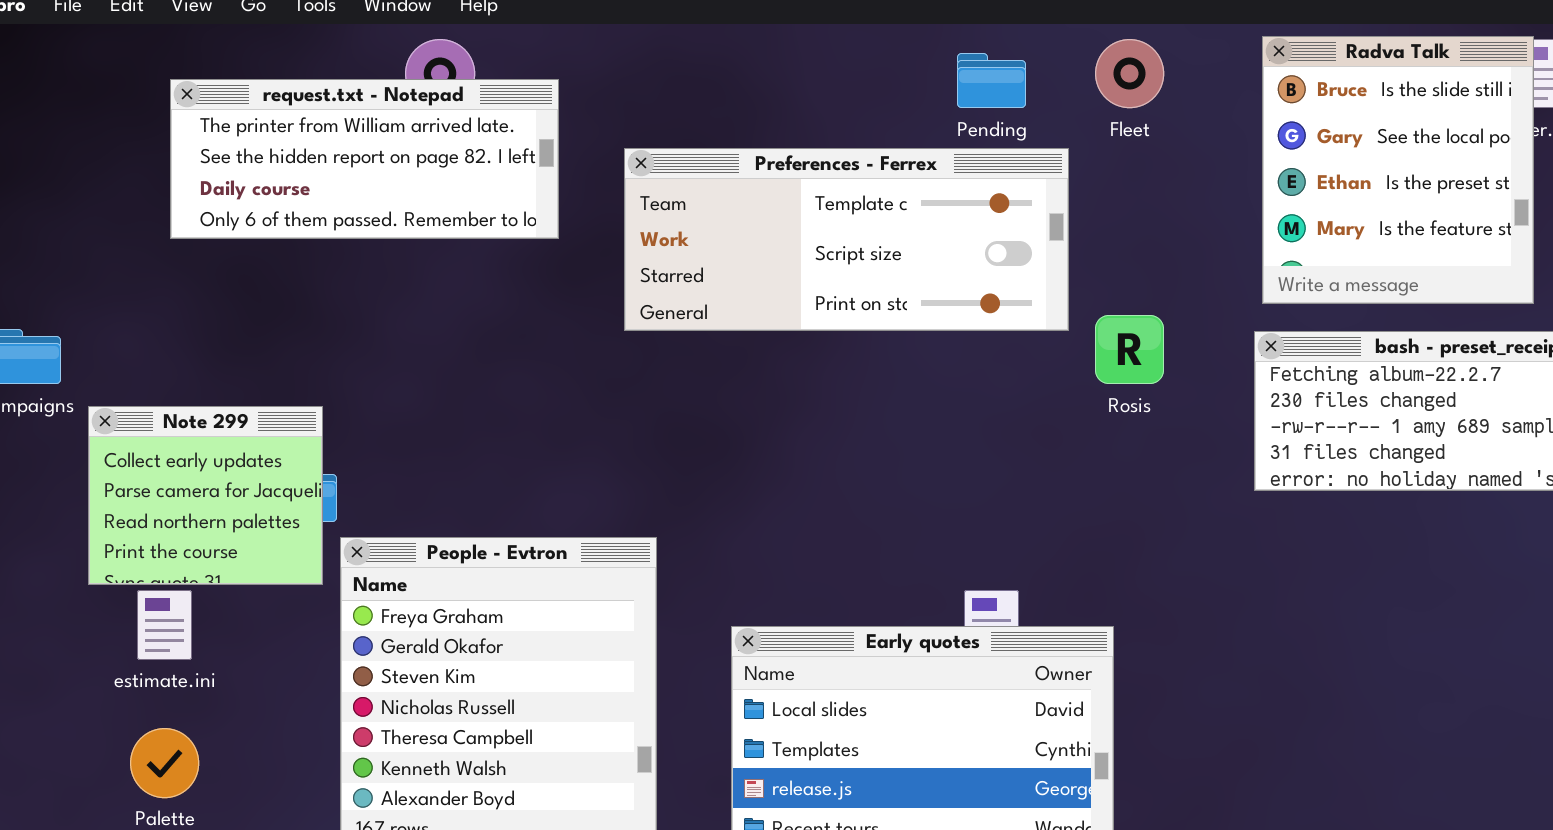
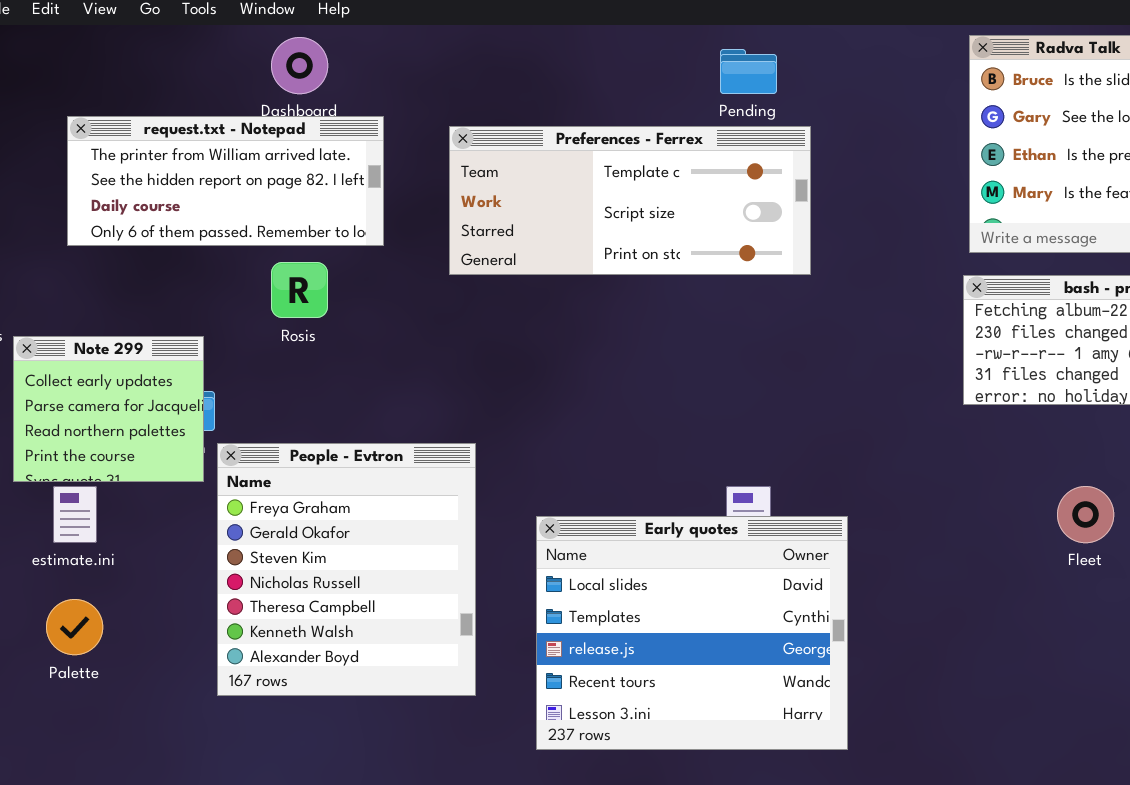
Fleet: [1095,39,1164,108] -> [1057,486,1114,543], moved
request.txt - Notepad: [170,79,559,239] -> [67,116,384,246], moved
Rosis: [1095,315,1164,384] -> [271,262,328,318], moved

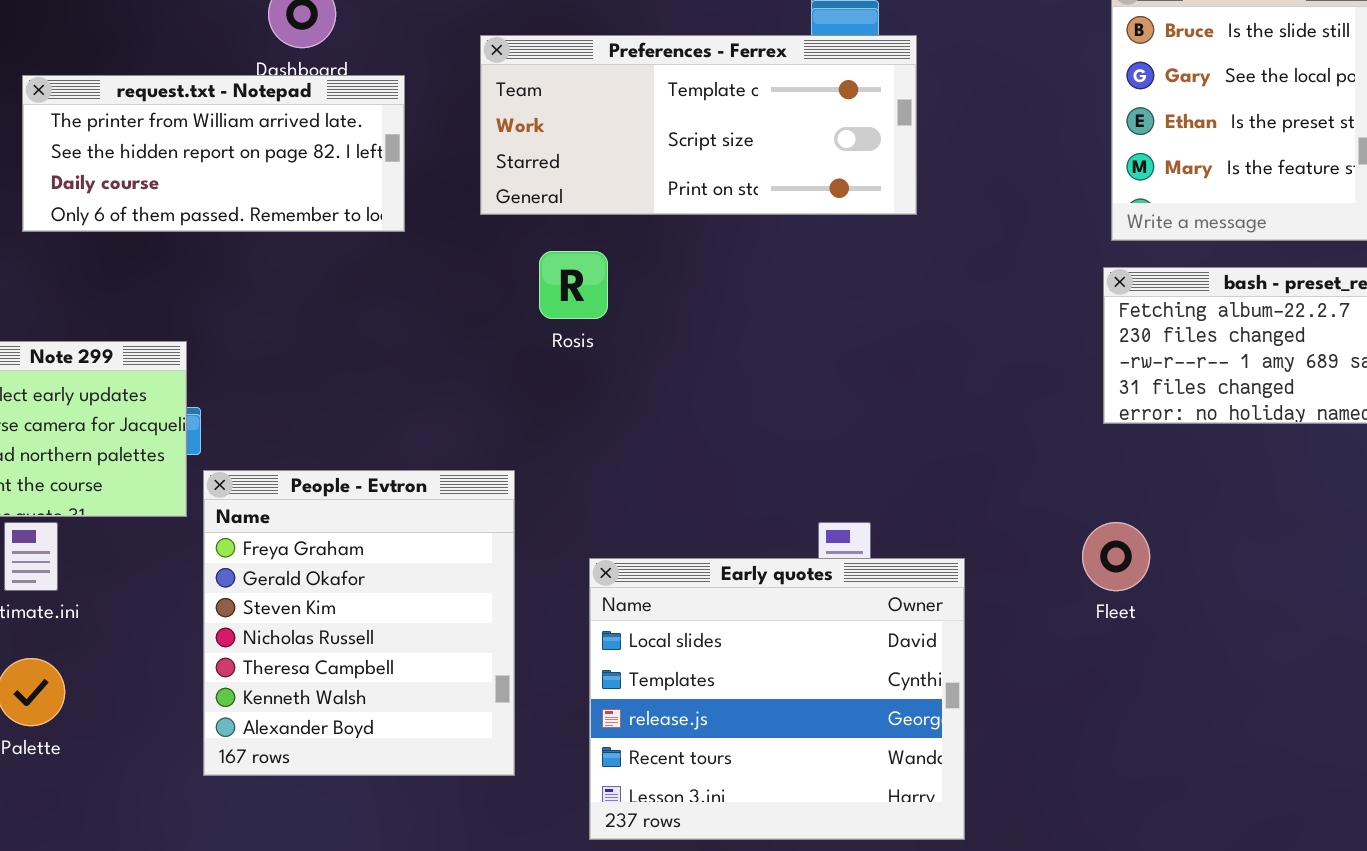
Preferences - Ferrex: [449,126,811,275] -> [480,35,917,215], moved
Rosis: [271,262,328,318] -> [539,251,608,319], moved
Fleet: [1057,486,1114,543] -> [1082,522,1150,591], moved

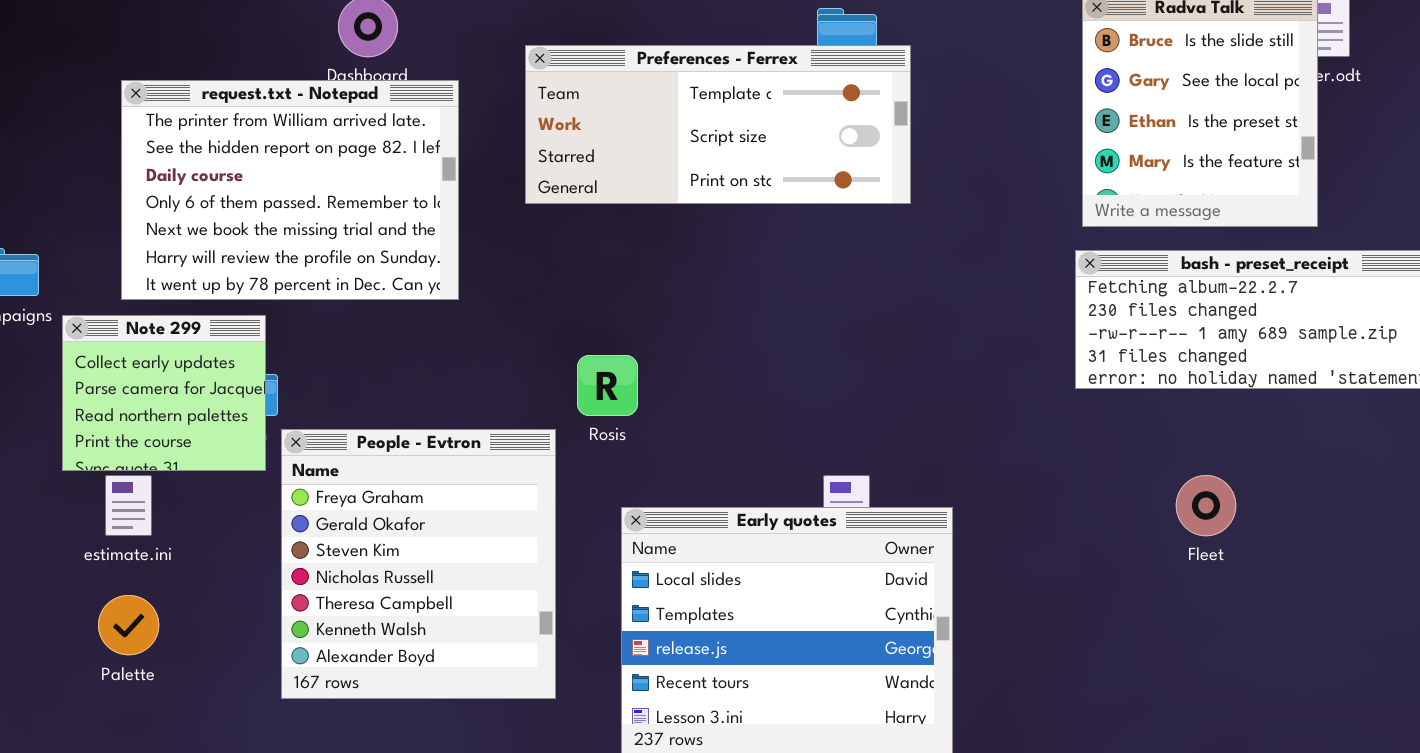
request.txt - Notepad: [22,75,405,232] -> [121,80,459,300], resized
Rosis: [539,251,608,319] -> [577,355,638,416], moved
Fleet: [1082,522,1150,591] -> [1176,475,1236,536], moved

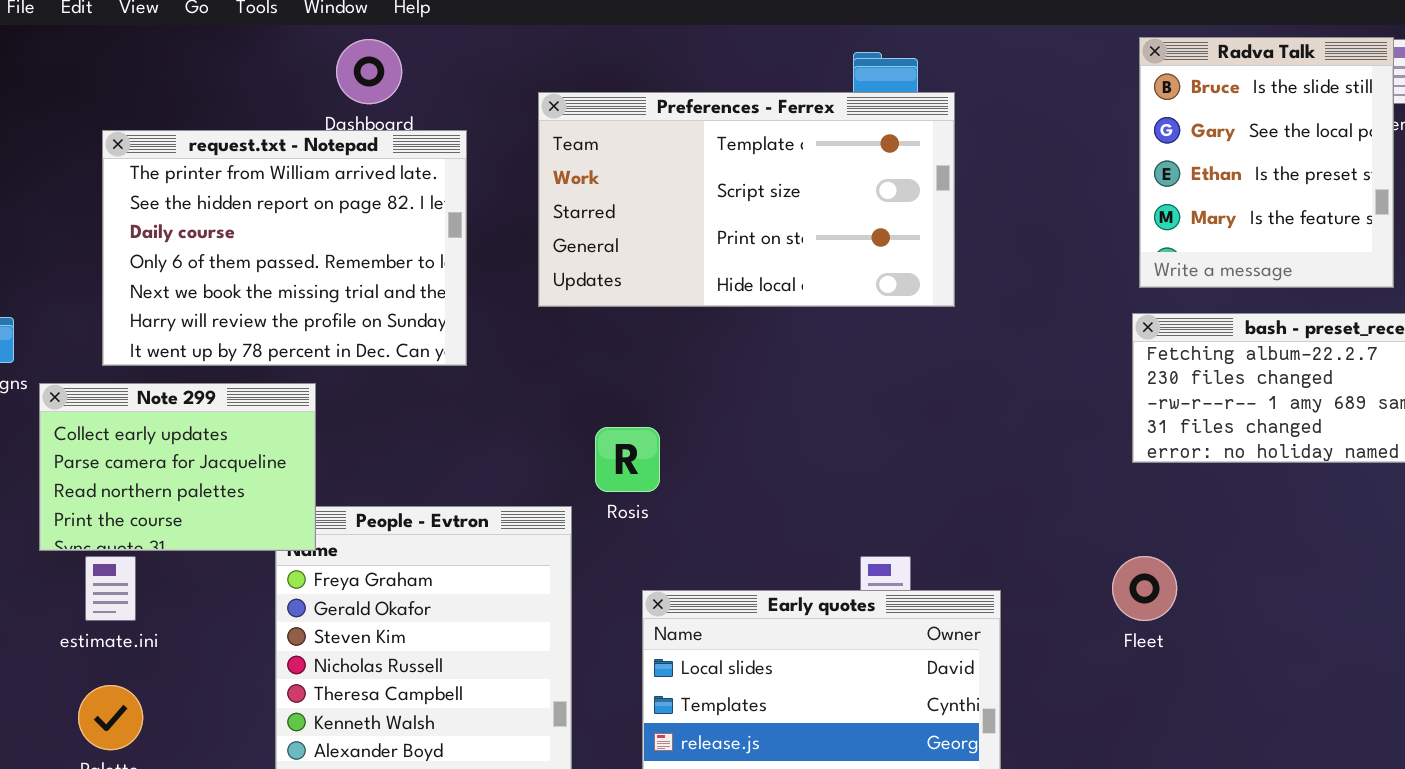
Preferences - Ferrex: [525,45,911,204] -> [538,92,955,307], resized
Note 299: [62,315,266,471] -> [39,383,316,551], resized
Fleet: [1176,475,1236,536] -> [1112,556,1177,621], moved

